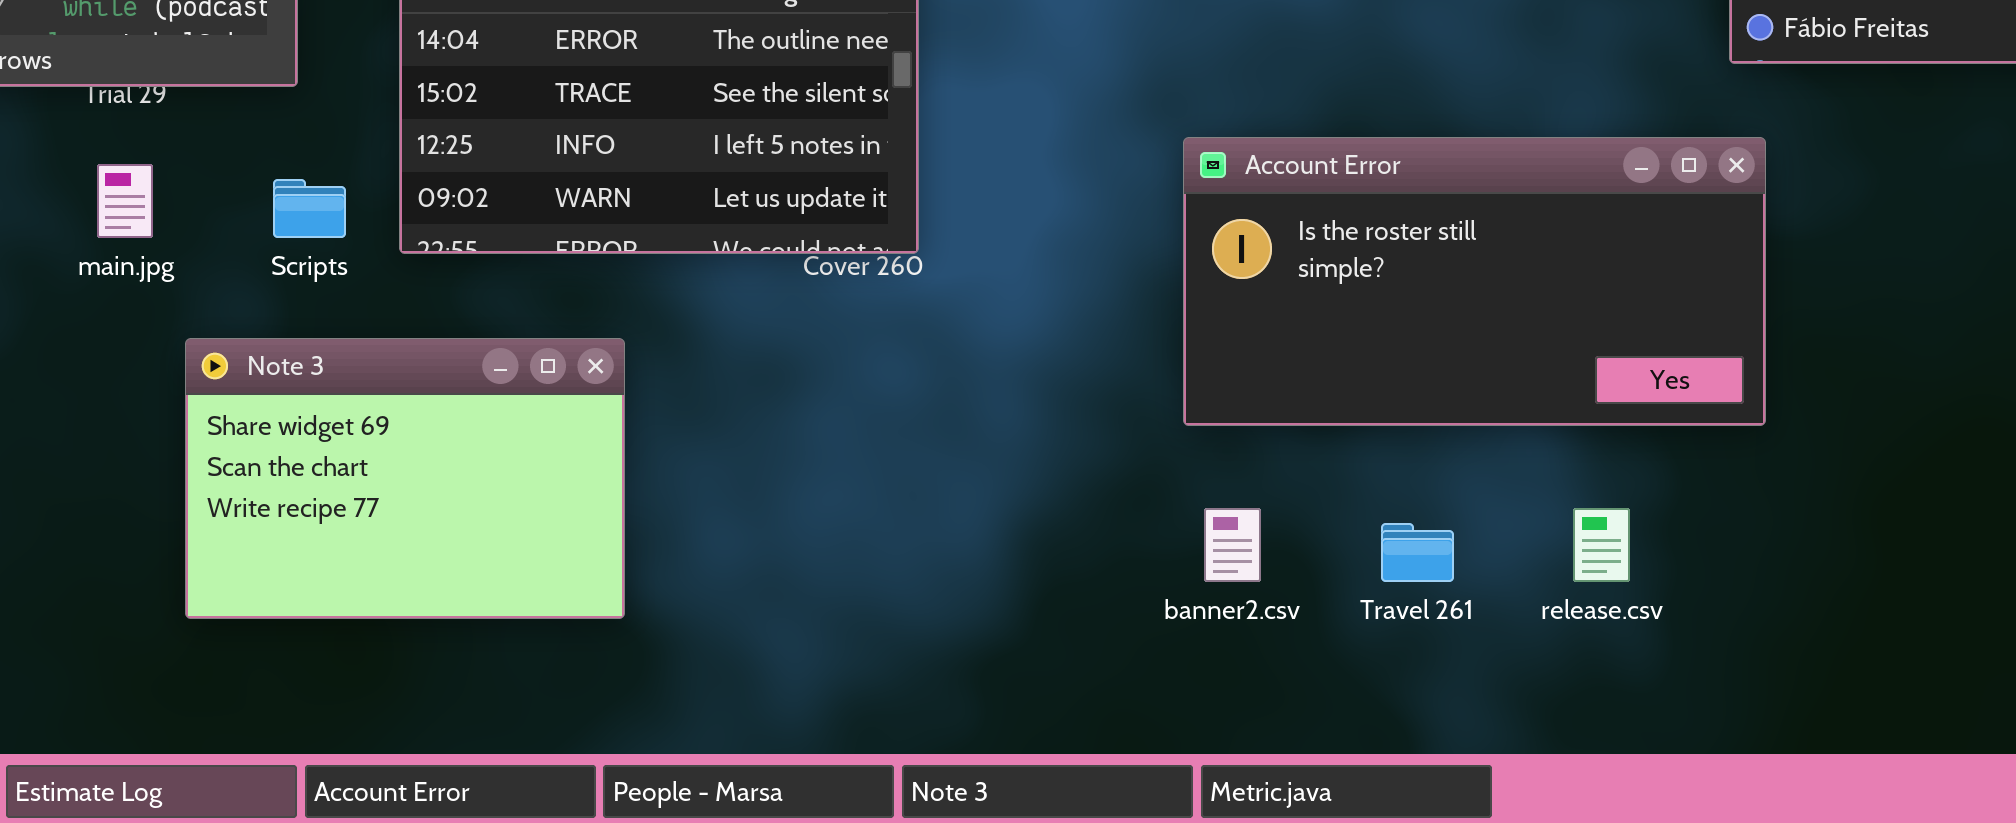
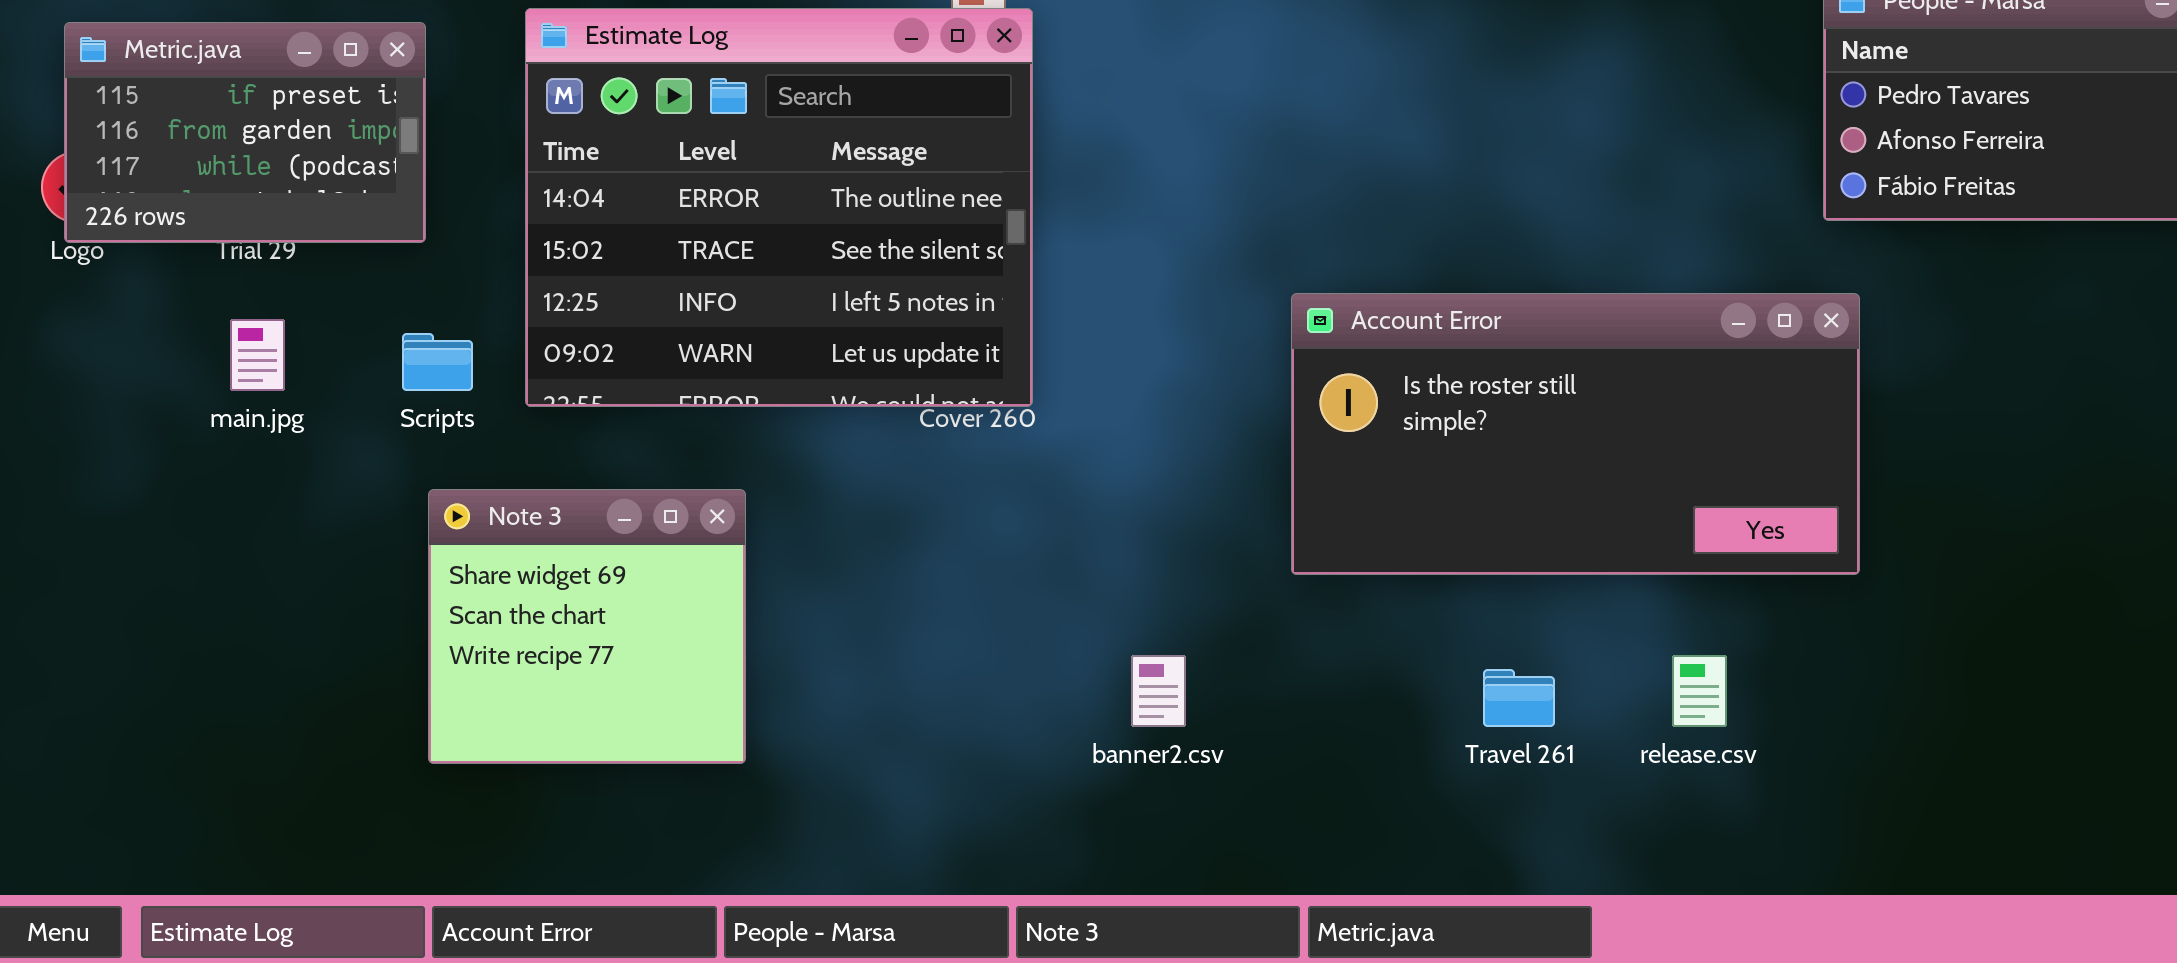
Note 3: [185,338,625,619] -> [428,489,746,764], resized
banner2.csv: [1204,508,1261,582] -> [1131,655,1186,727], moved

